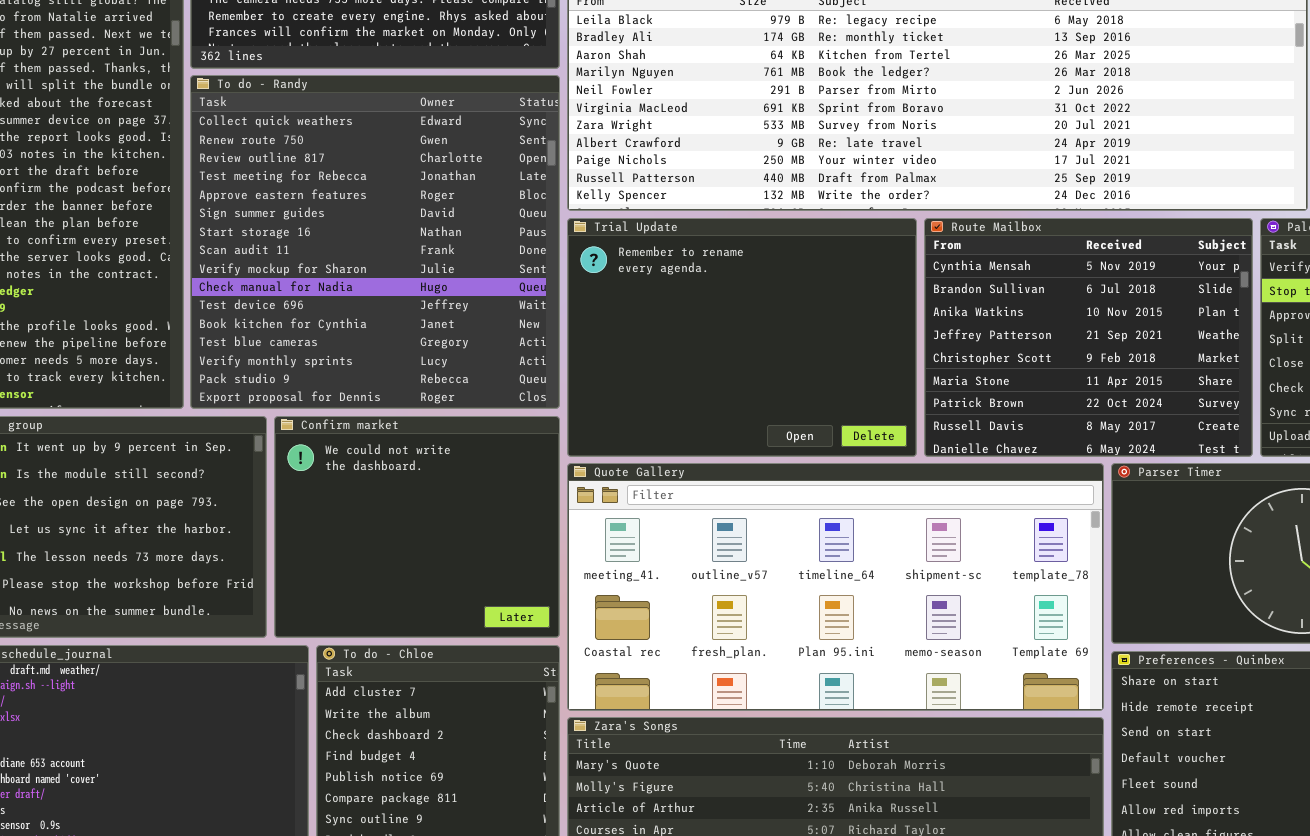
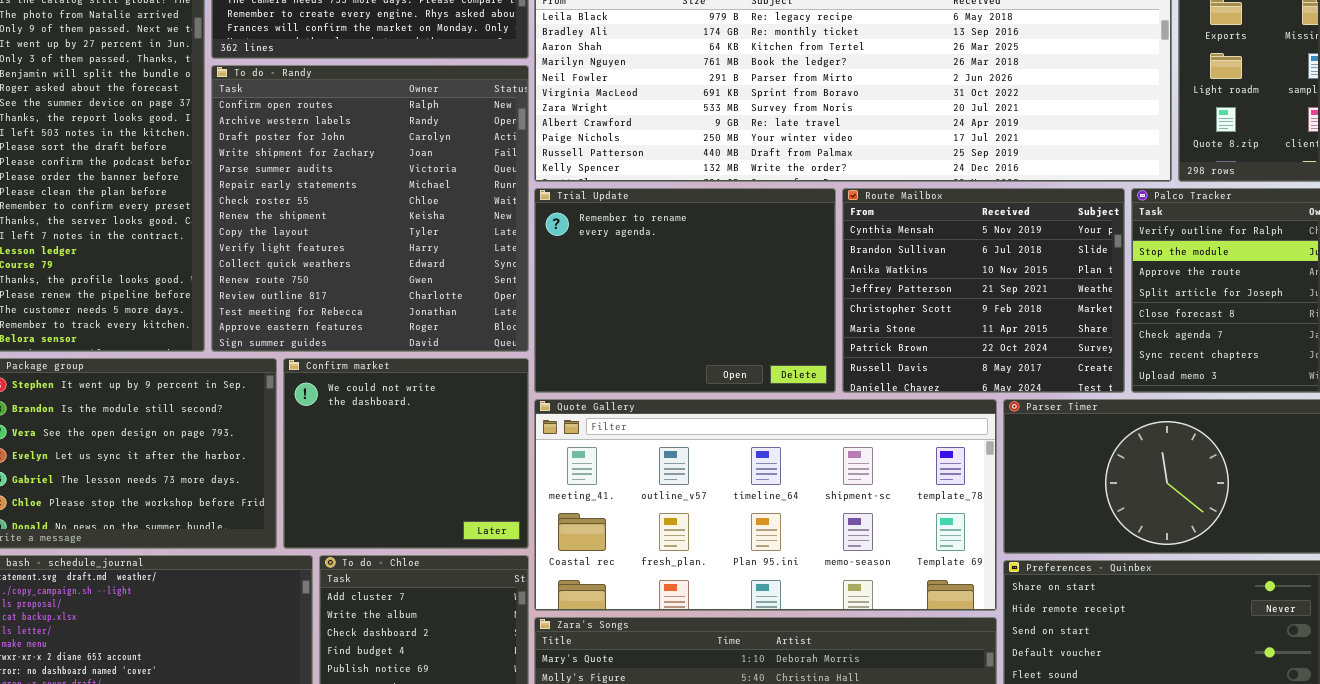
To do - Randy: [190,75,560,409] -> [211,65,529,352], scrolled up 10 rows

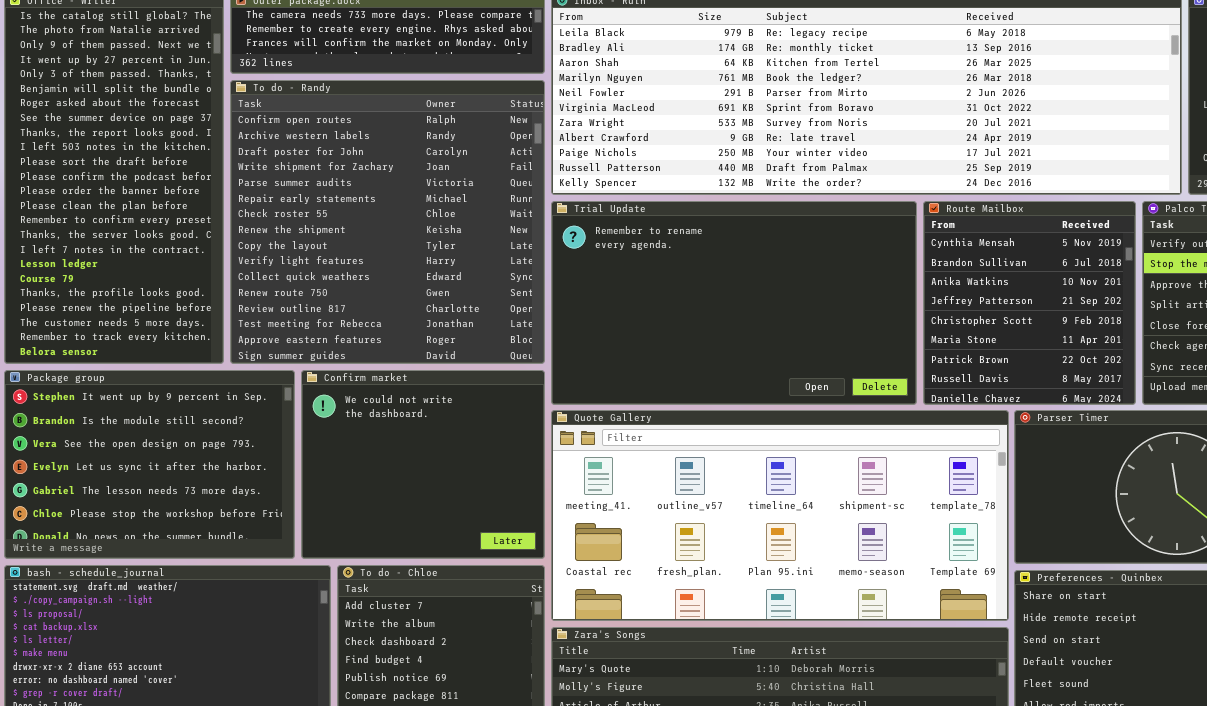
Trial Update: [534,188,836,393] -> [551,201,917,405], resized
Route Mailbox: [842,188,1125,393] -> [923,201,1136,405], resized

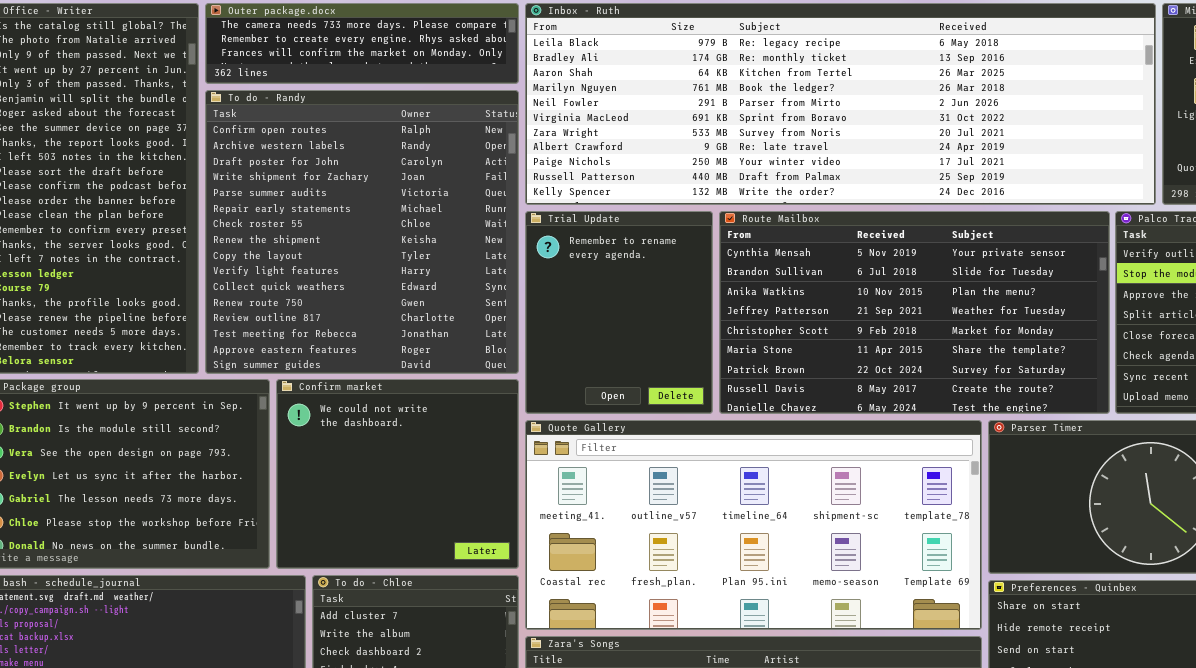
Trial Update: [551,201,917,405] -> [525,211,713,414], resized
Route Mailbox: [923,201,1136,405] -> [719,211,1110,414], resized

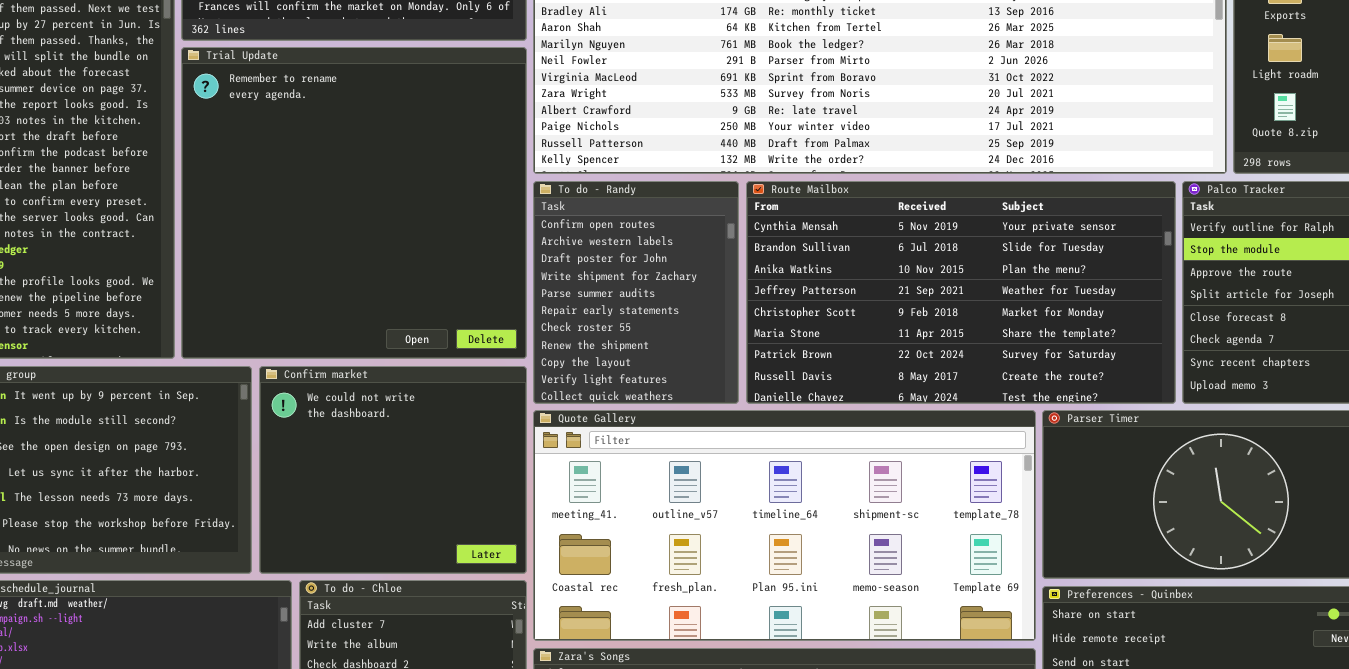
To do - Randy: [205,90,519,374] -> [533,181,739,404], moved, resized
Trial Update: [525,211,713,414] -> [181,47,527,359], moved, resized

